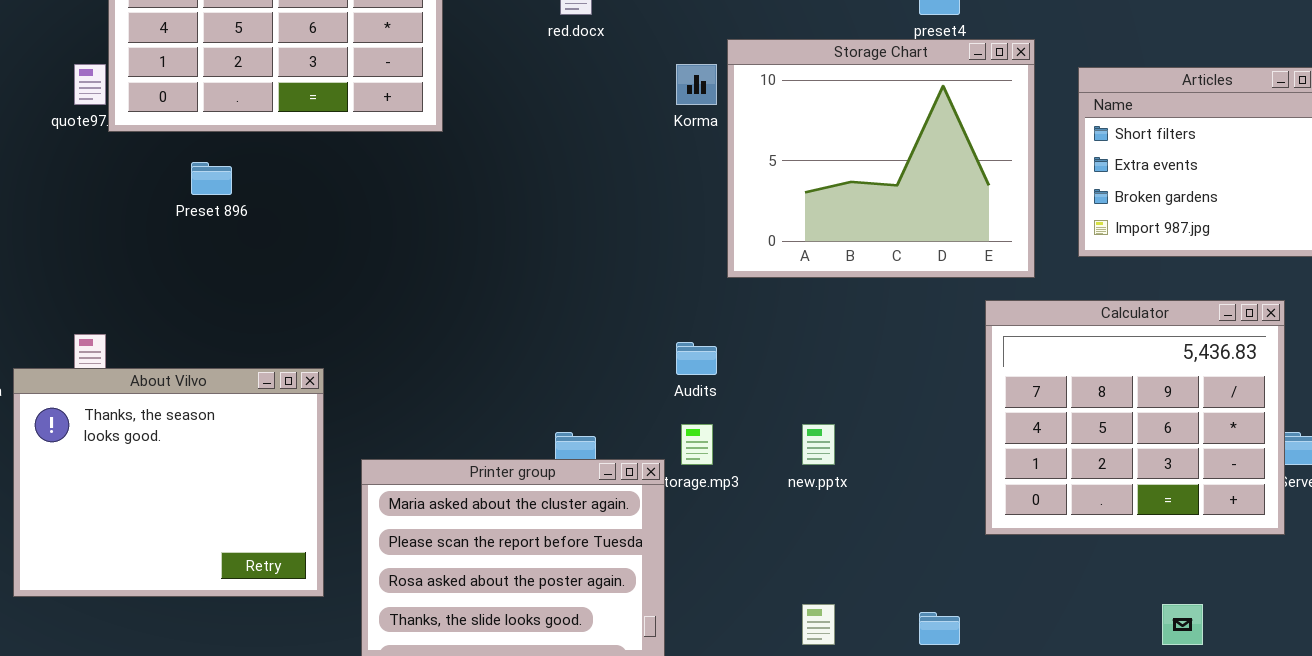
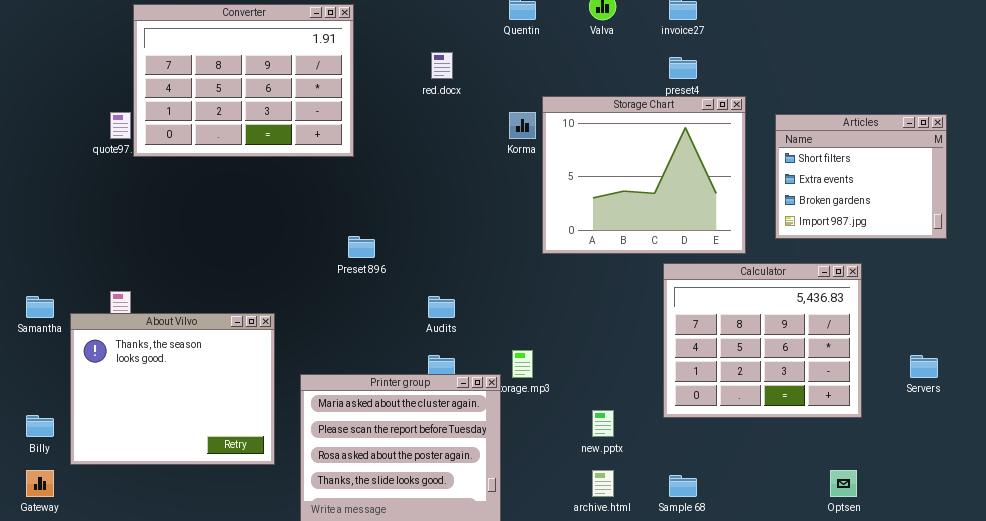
Preset 896: [191,162,232,195] -> [348,236,375,258], moved
Calculator: [985,300,1285,535] -> [663,263,862,418], moved
Audits: [676,342,717,375] -> [428,296,455,318], moved
new.pptx: [802,424,835,465] -> [592,410,614,437], moved

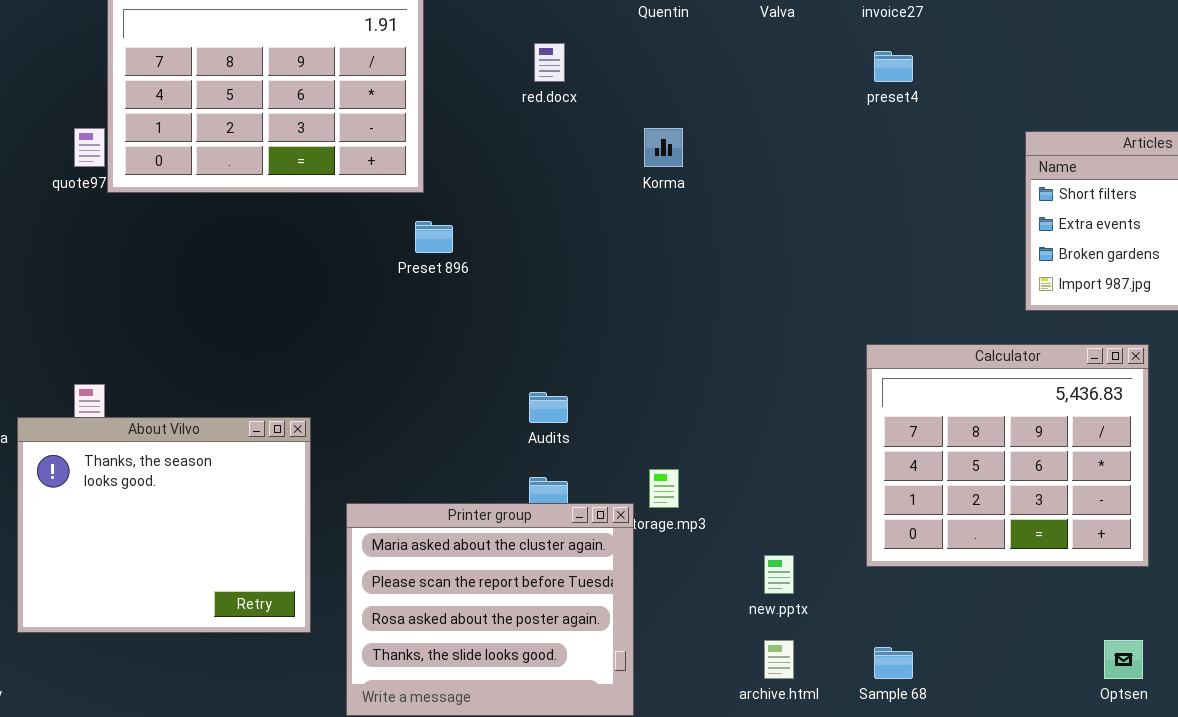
Storage Chart: [542,96,746,254] -> none, closed
Preset 896: [348,236,375,258] -> [415,221,453,253], moved

